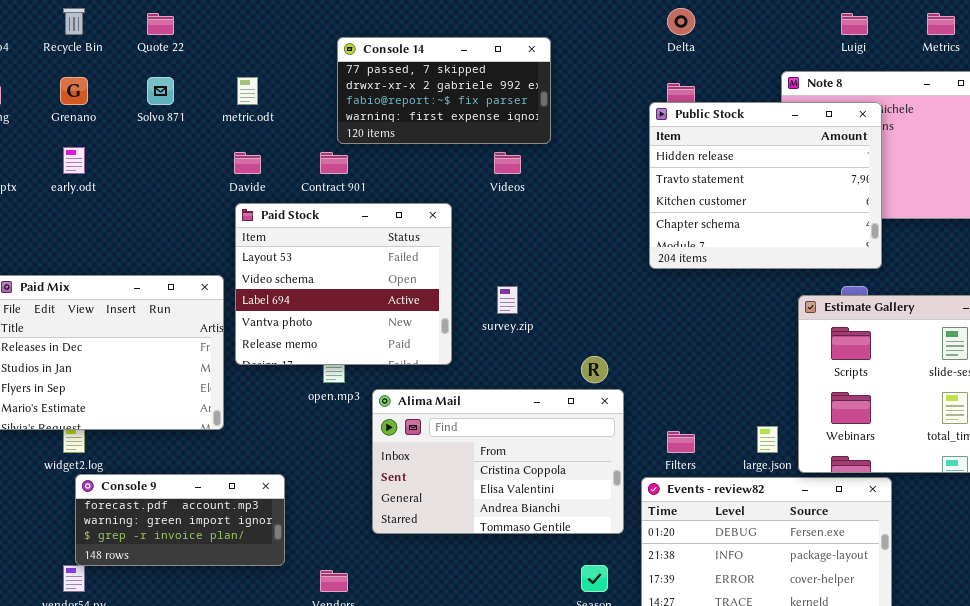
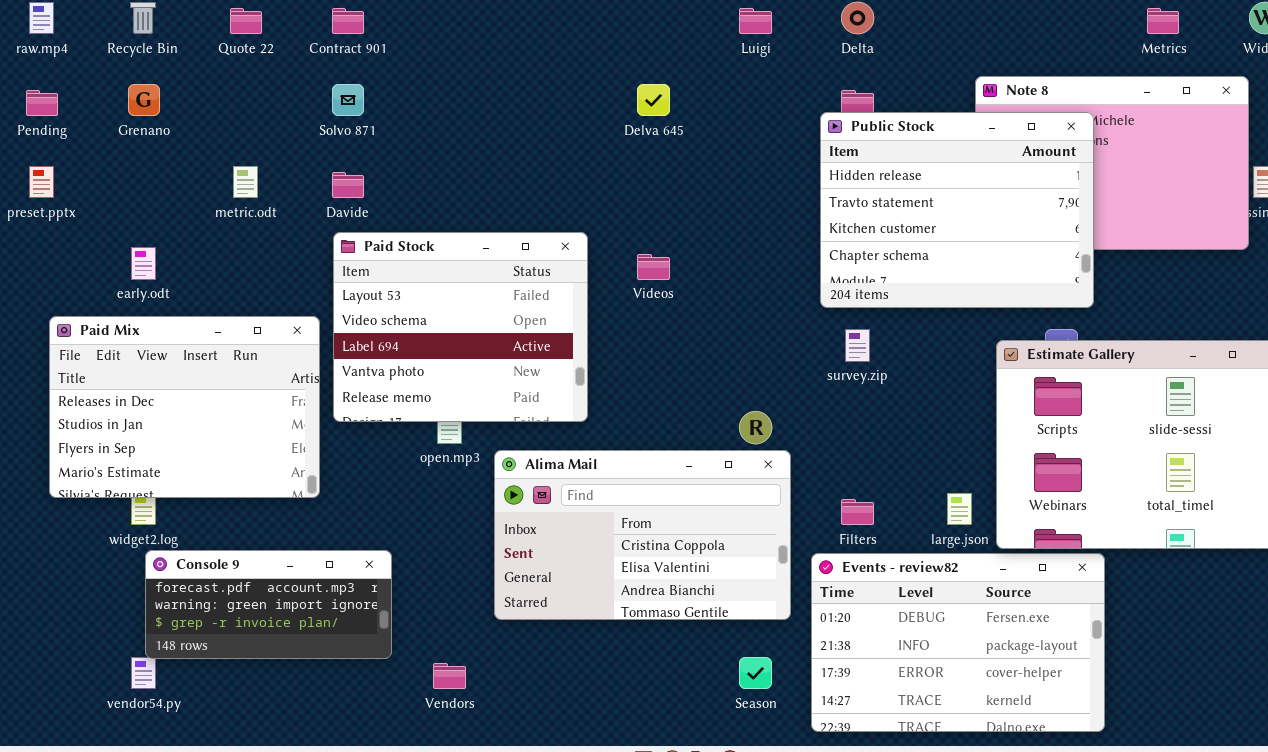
Luigi: [841,13,868,35] -> [739,8,772,34], moved
Console 14: [337,37,551,144] -> none, closed
Solvo 871: [147,77,174,105] -> [332,84,364,116], moved
metric.odt: [237,77,258,105] -> [233,166,258,198], moved
early.odt: [63,147,85,174] -> [131,247,156,280], moved
Contract 901: [320,152,348,174] -> [332,8,364,34], moved
Videos: [494,152,521,174] -> [637,254,670,280], moved
survey.zip: [497,286,518,314] -> [845,329,870,362], moved

